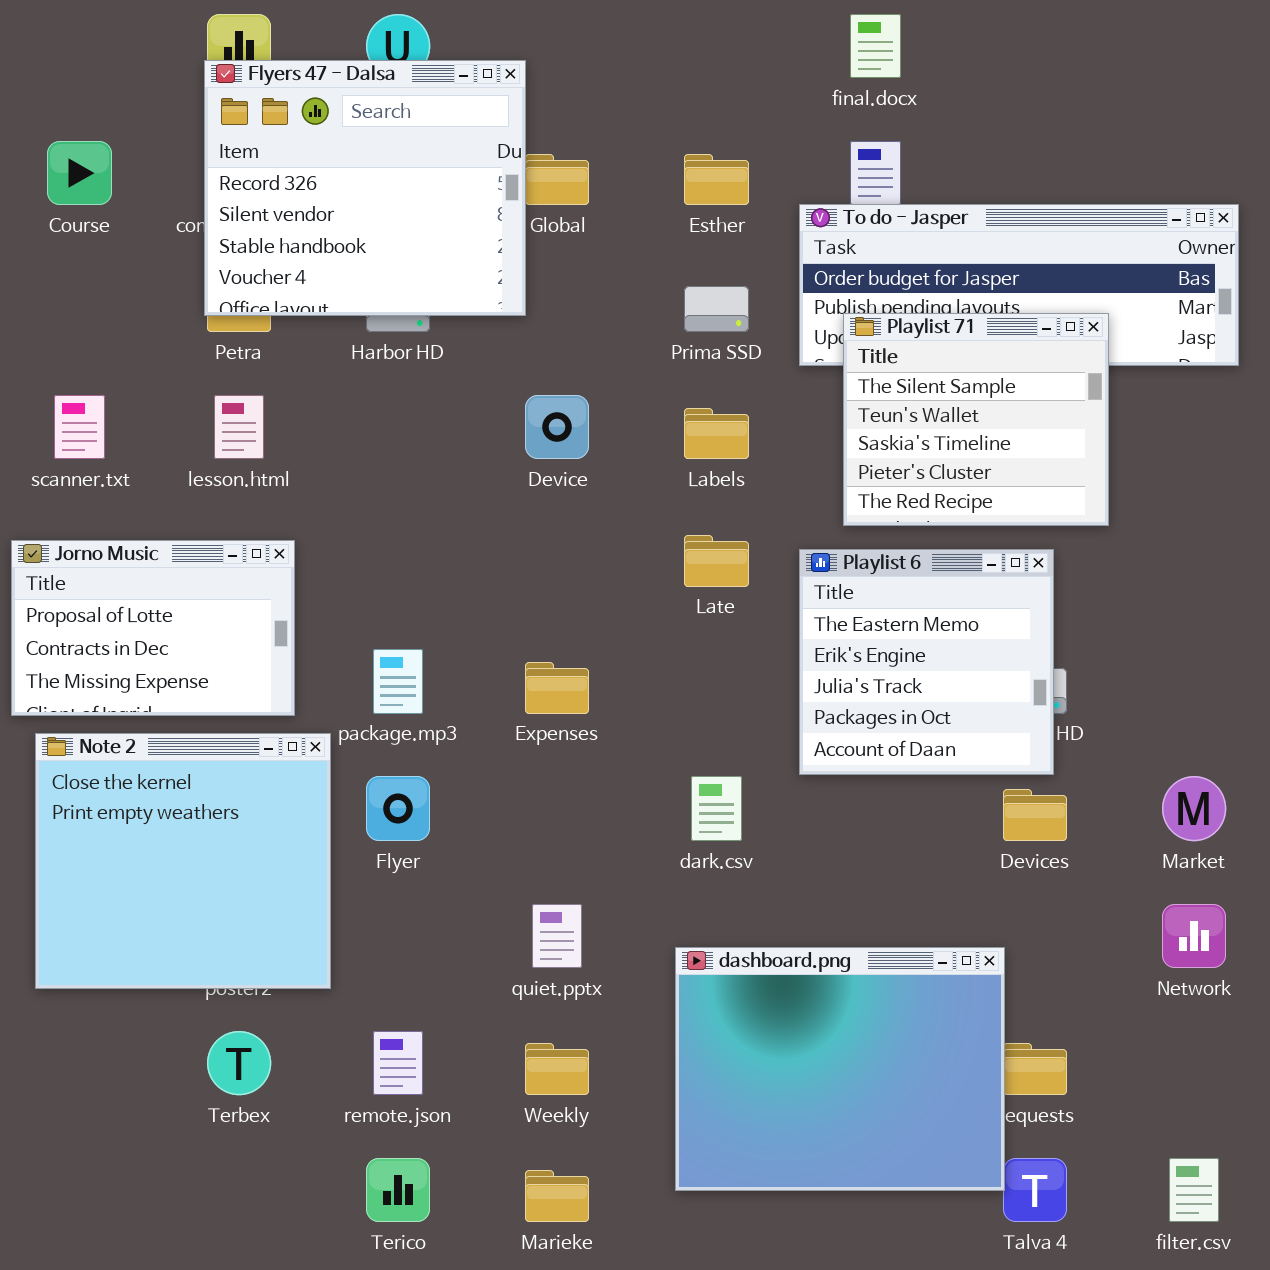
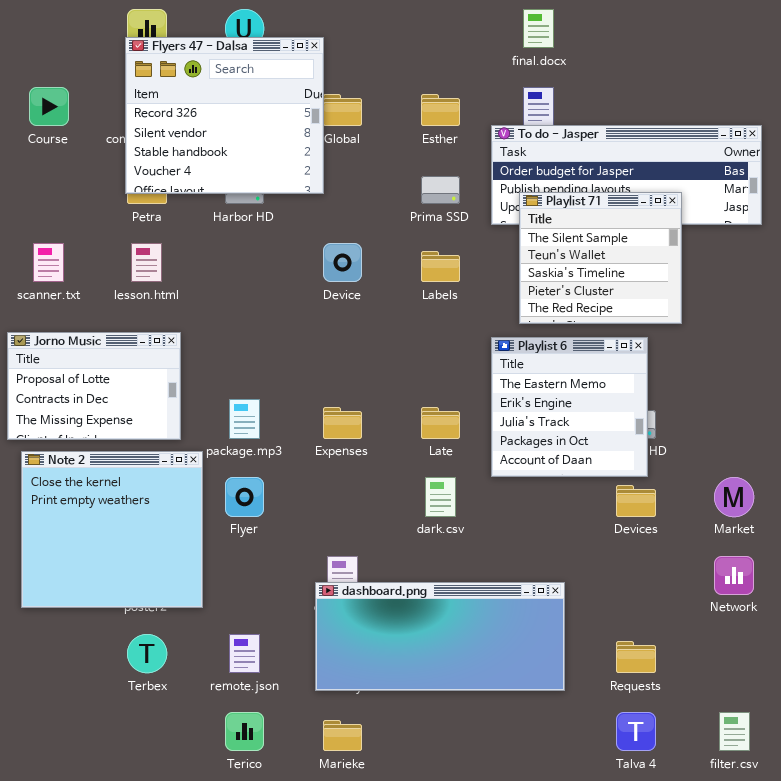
Late: [684,535,749,587] -> [421,407,460,439], moved
dashboard.png: [675,947,1005,1191] -> [315,582,565,691], moved, resized

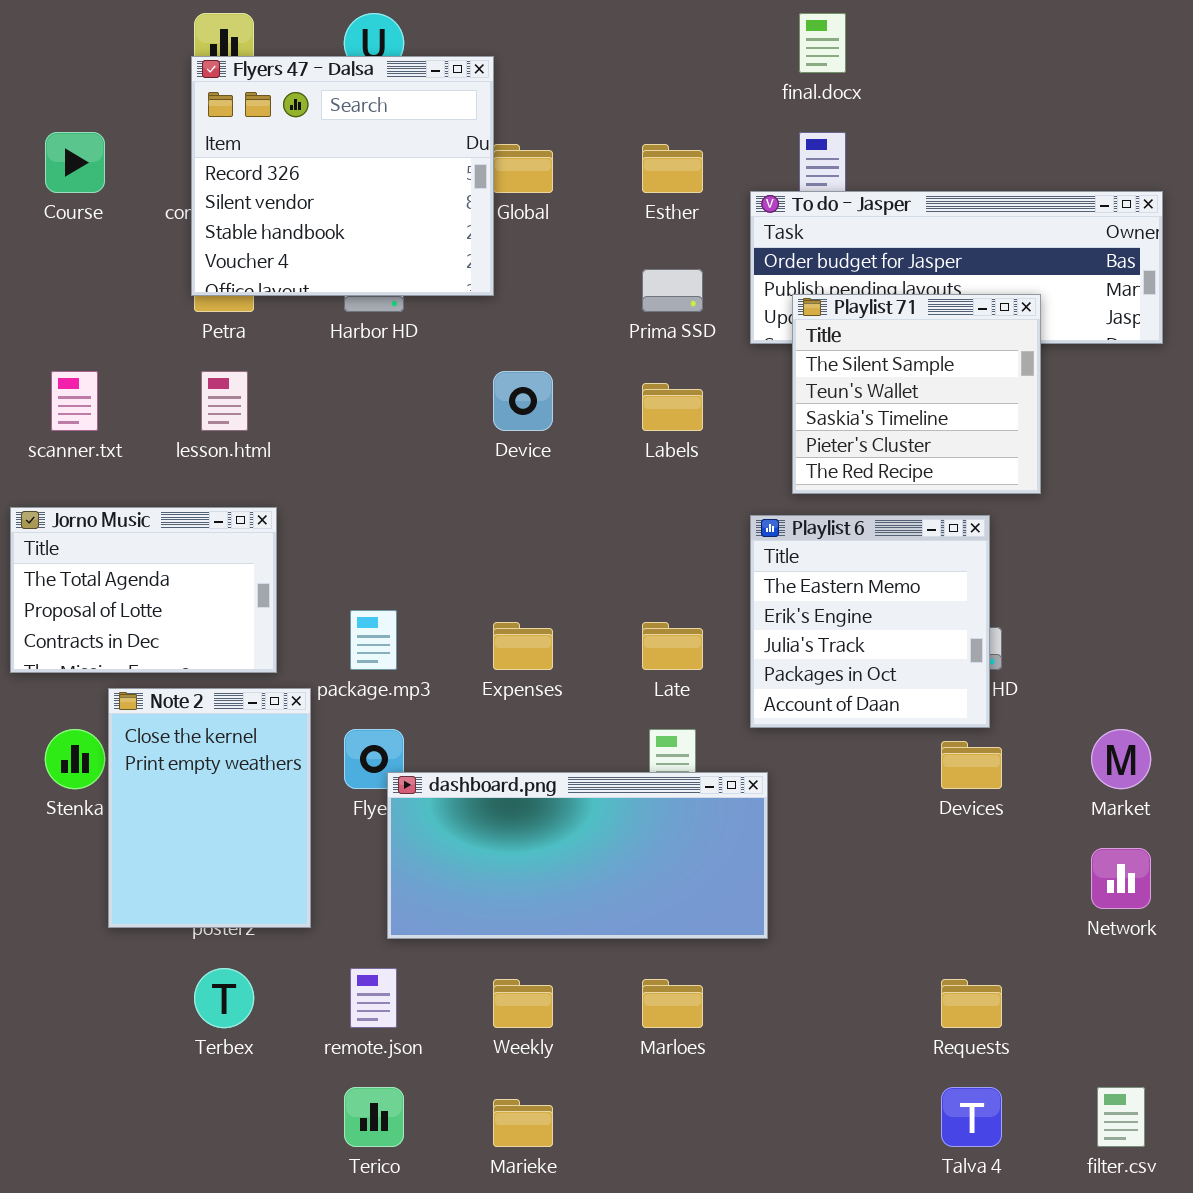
Jorno Music: [7,332,181,440] -> [10,507,277,673], scrolled up 1 row
Note 2: [21,451,203,608] -> [108,688,311,928], resized
dashboard.png: [315,582,565,691] -> [387,772,768,939], moved

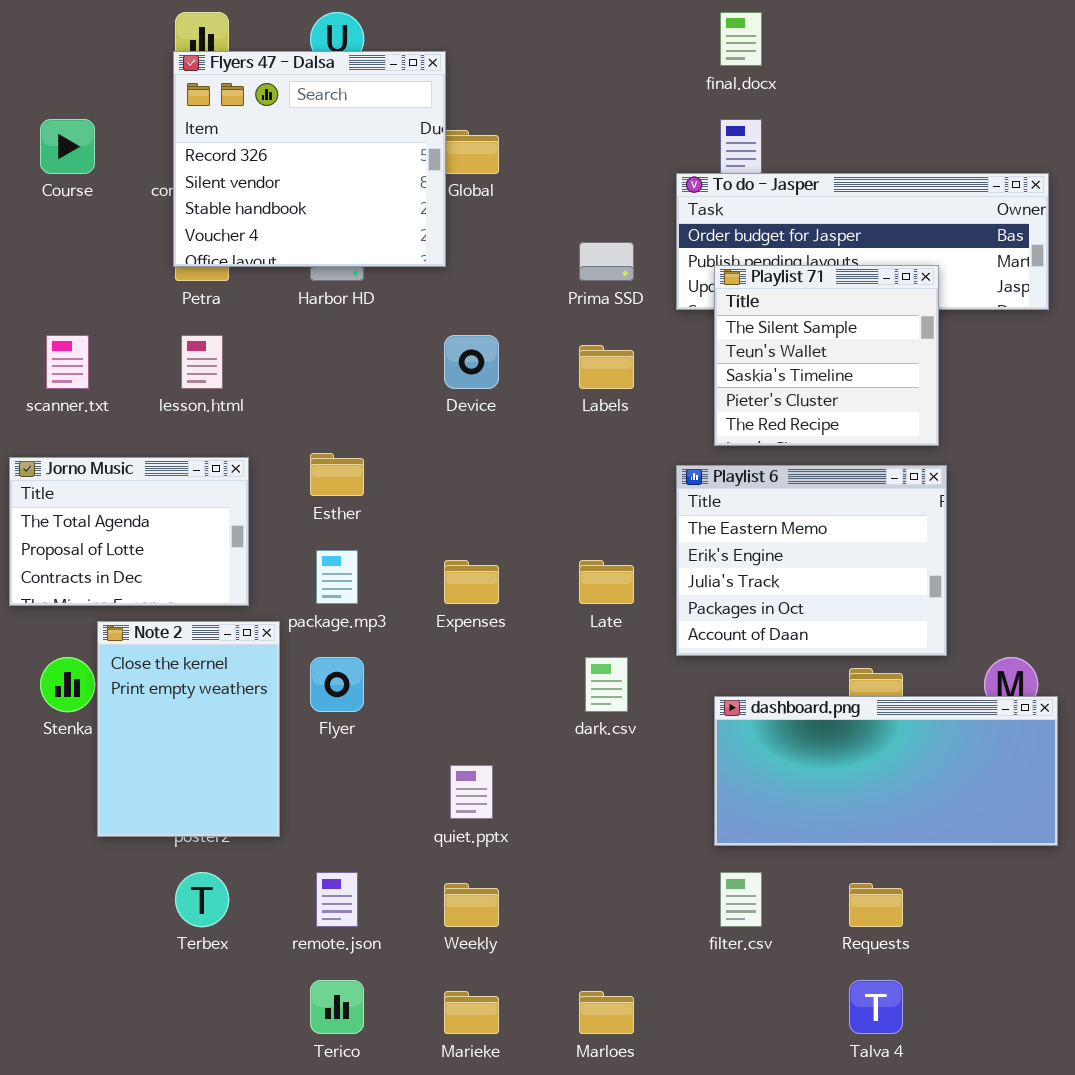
Esther: [642,144,703,193] -> [310,453,364,496], moved
Playlist 6: [750,515,990,728] -> [676,465,947,656], resized
dashboard.png: [387,772,768,939] -> [714,696,1058,846], moved
Marloes: [642,979,703,1028] -> [579,991,634,1034], moved
filter.csv: [1097,1087,1145,1147] -> [720,872,762,927], moved

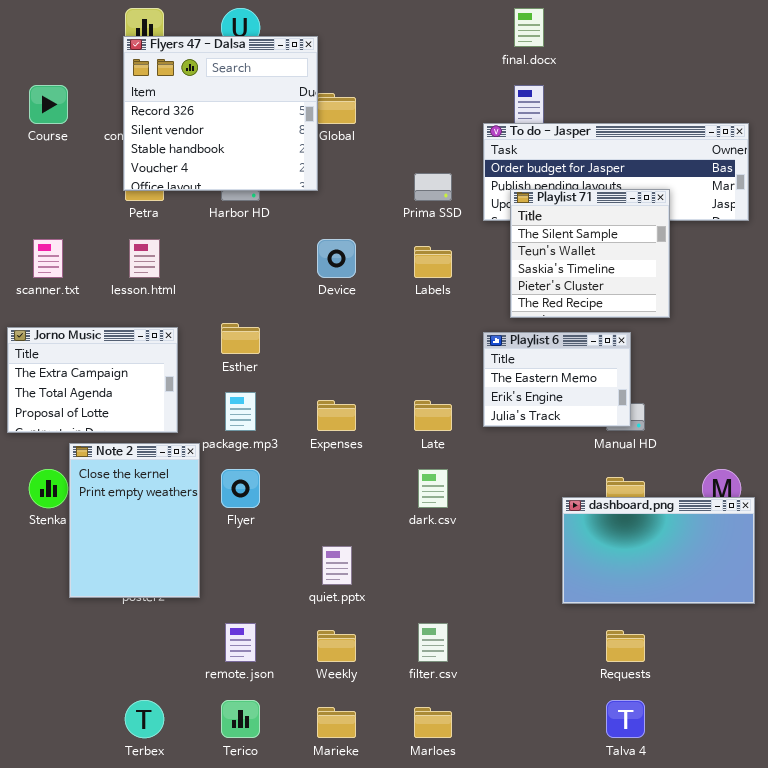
Jorno Music: [9,457,249,606] -> [7,327,178,433], scrolled up 1 row
Playlist 6: [676,465,947,656] -> [483,332,631,427], resized
dashboard.png: [714,696,1058,846] -> [562,497,755,604], resized
Terbex: [175,872,229,927] -> [125,700,164,738], moved
filter.csv: [720,872,762,927] -> [418,623,448,662], moved

